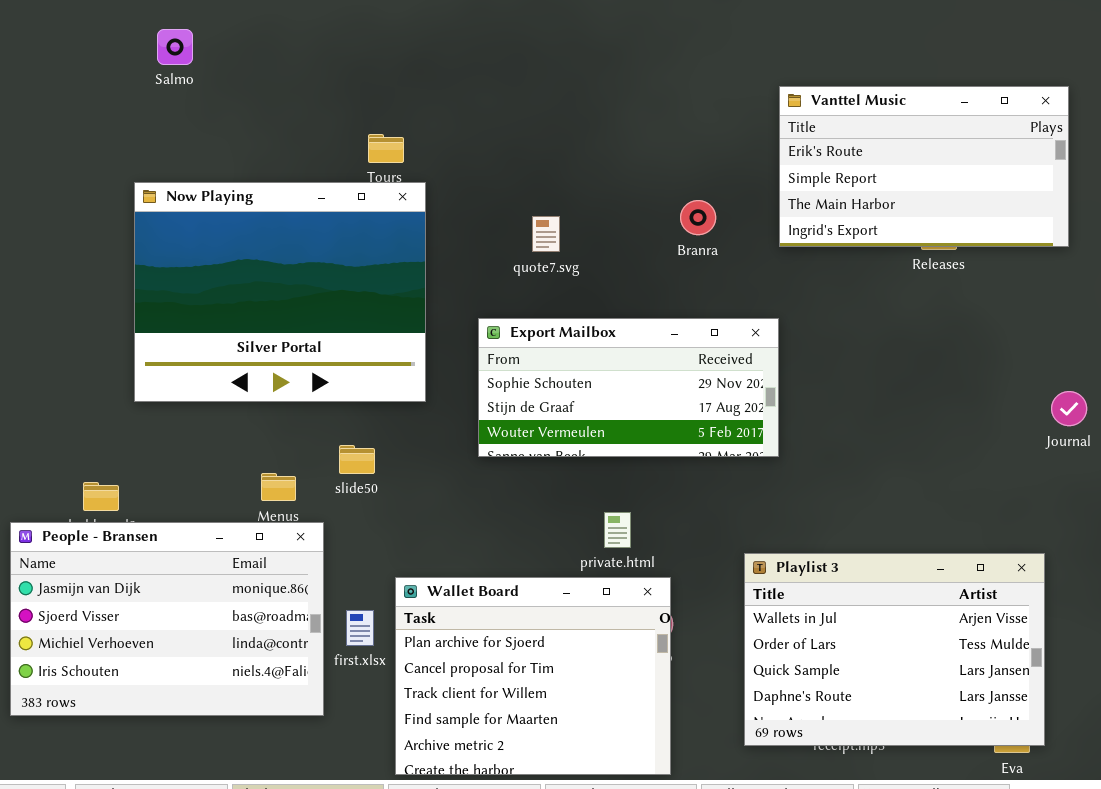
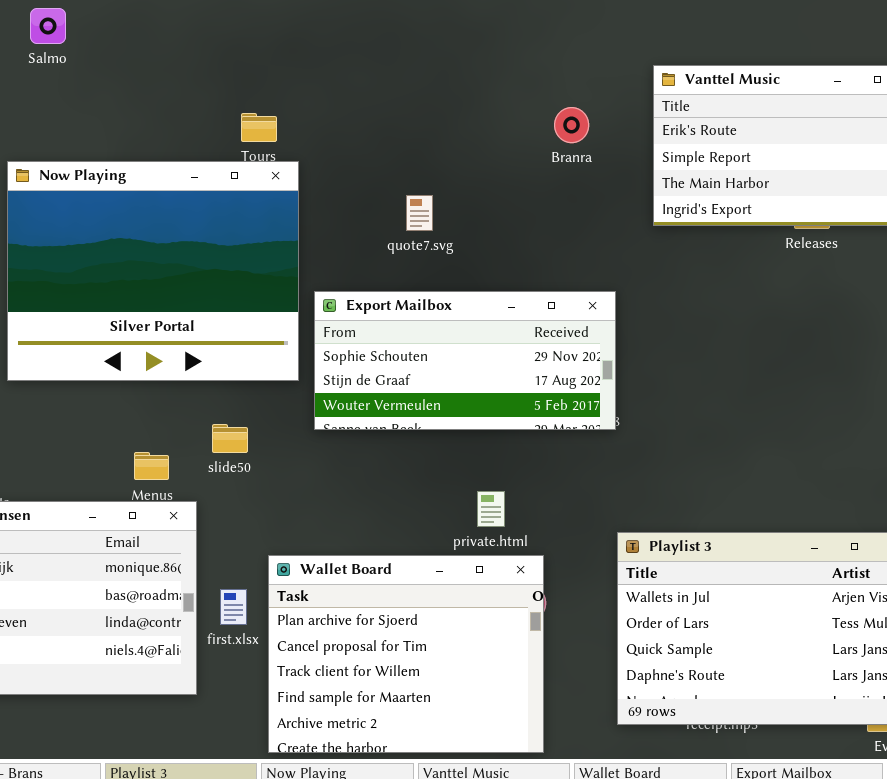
Branra: [680,200,716,235] -> [554,107,589,143], moved
Export Mailbox: [478,318,779,457] -> [314,291,616,430], moved

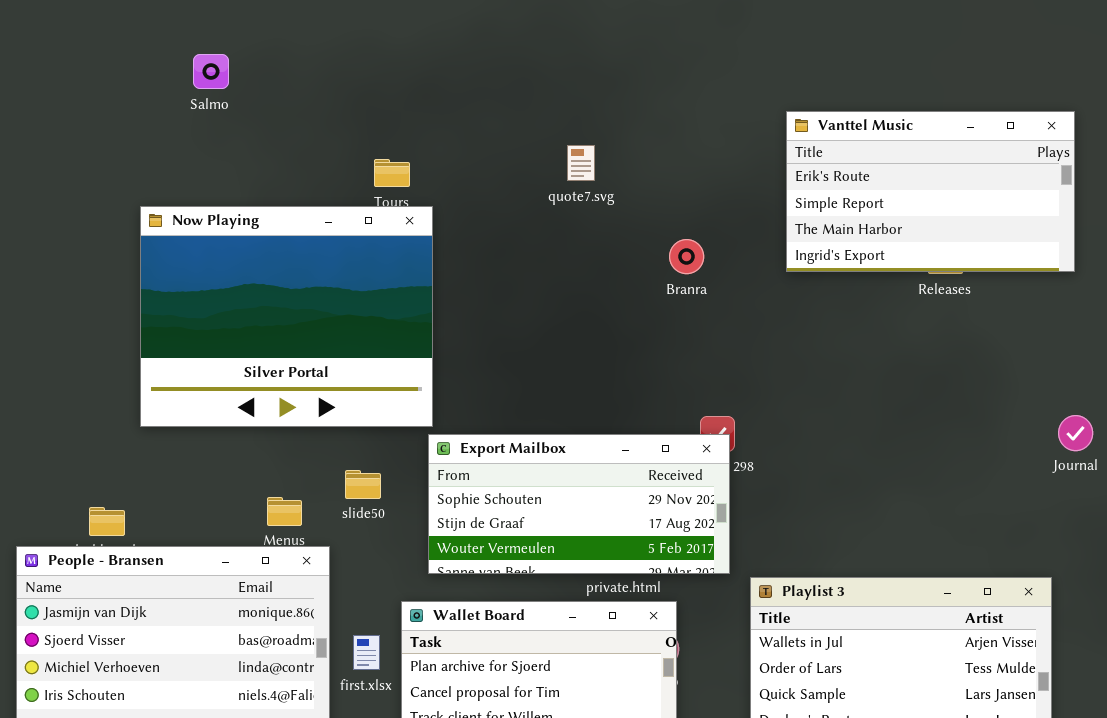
Salmo: [30,8,66,44] -> [193,54,229,89], moved
Branra: [554,107,589,143] -> [669,239,704,274], moved
quote7.svg: [406,195,433,231] -> [567,145,595,181], moved
Export Mailbox: [314,291,616,430] -> [428,434,730,574], moved

